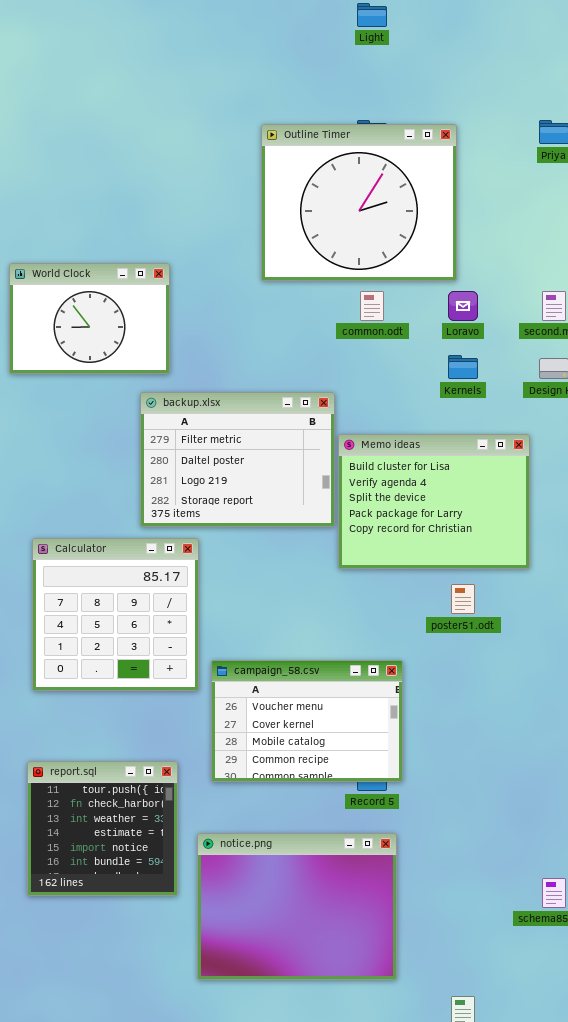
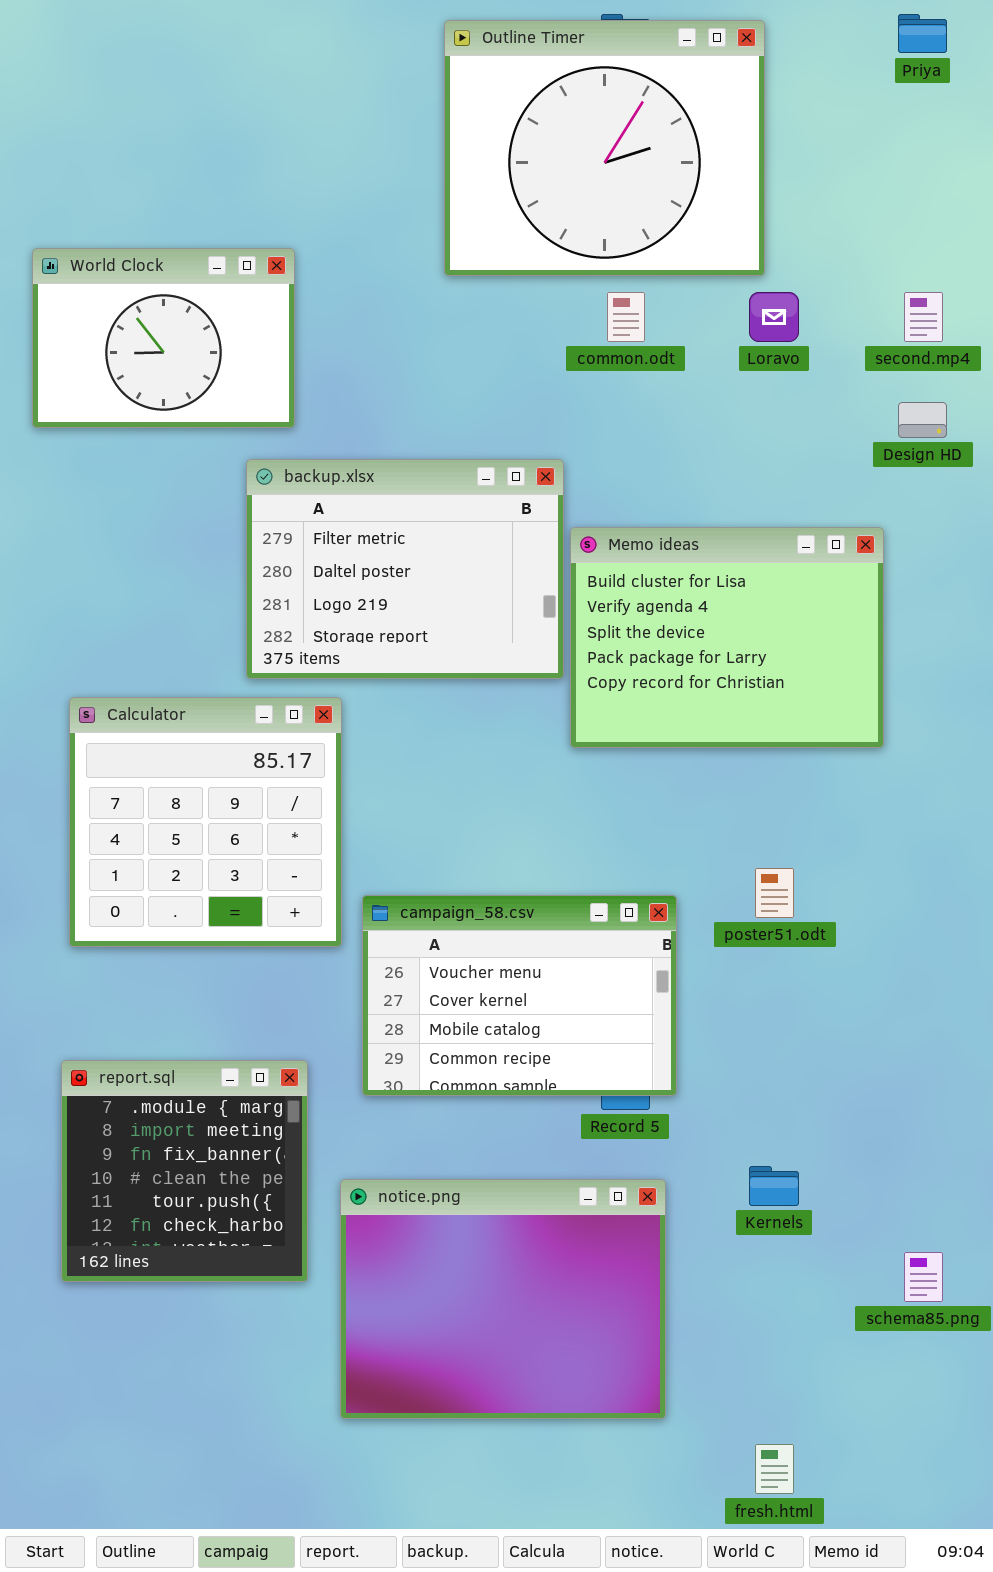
Kernels: [448,355,478,379] -> [749,1166,799,1206], moved
poster51.odt: [451,584,475,614] -> [755,868,794,918], moved
report.sql: [27,761,178,896] -> [61,1060,308,1282], scrolled up 4 rows

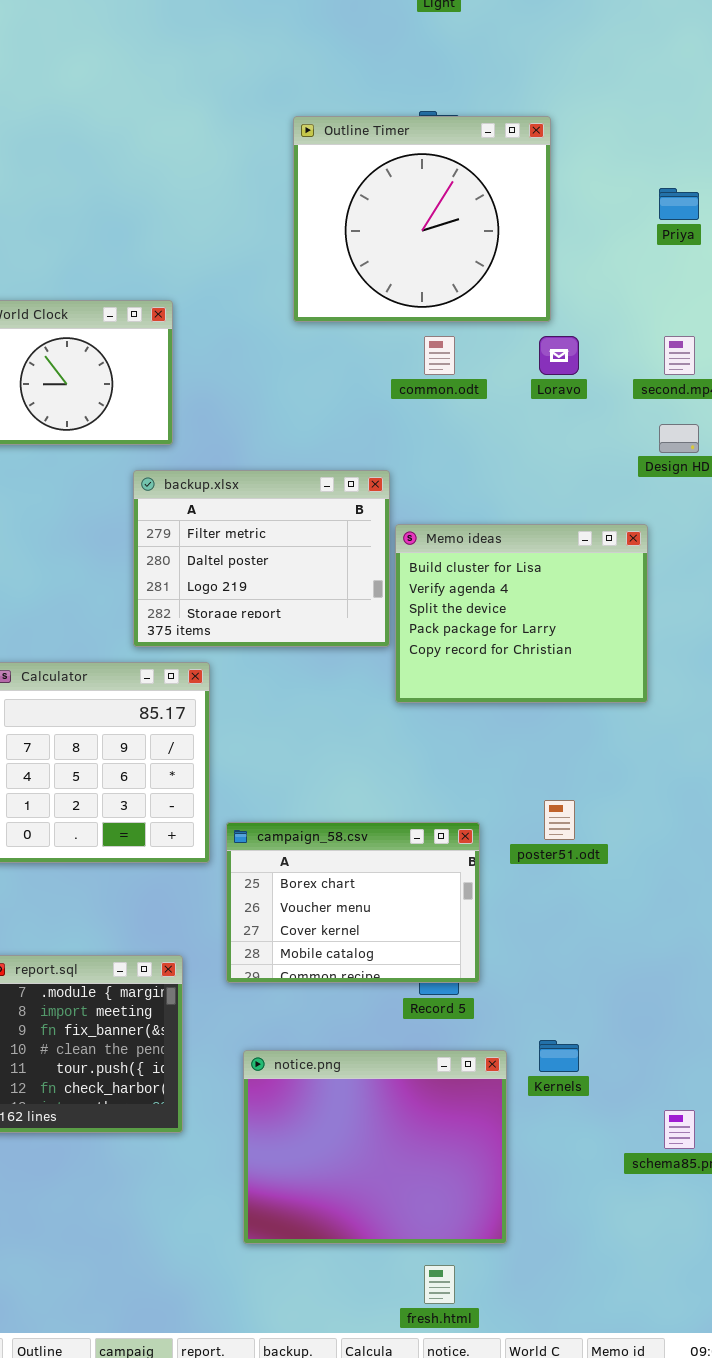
Priya: [898,14,947,53] -> [659,188,699,220], moved
campaign_58.csv: [362,895,677,1096] -> [226,822,480,983], scrolled up 1 row
notice.png: [340,1179,666,1419] -> [243,1050,507,1244], moved
fresh.html: [755,1444,794,1494] -> [424,1265,455,1304], moved

